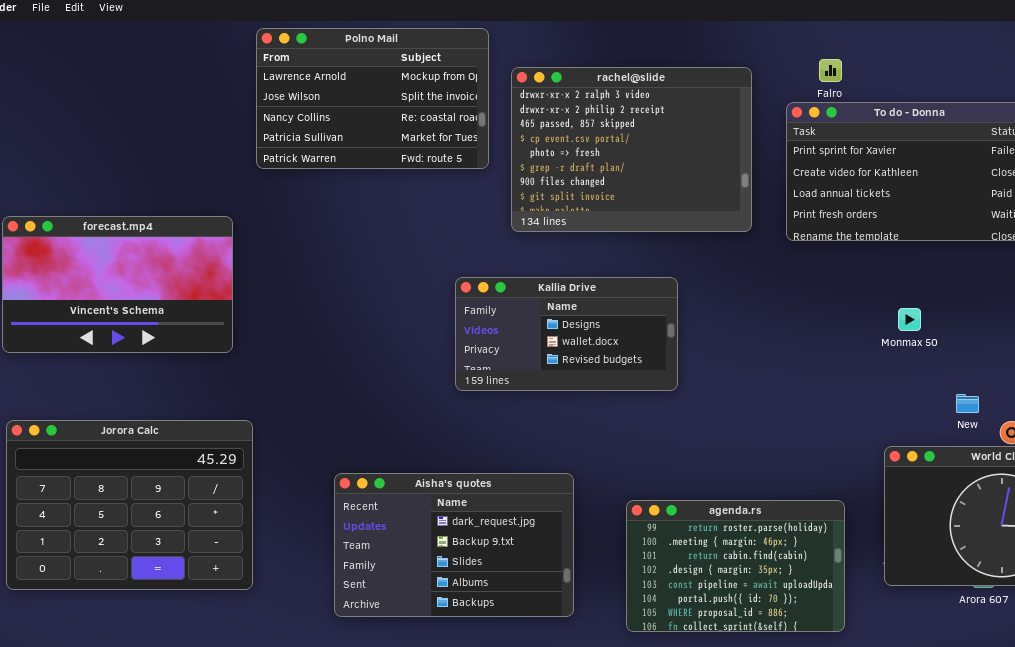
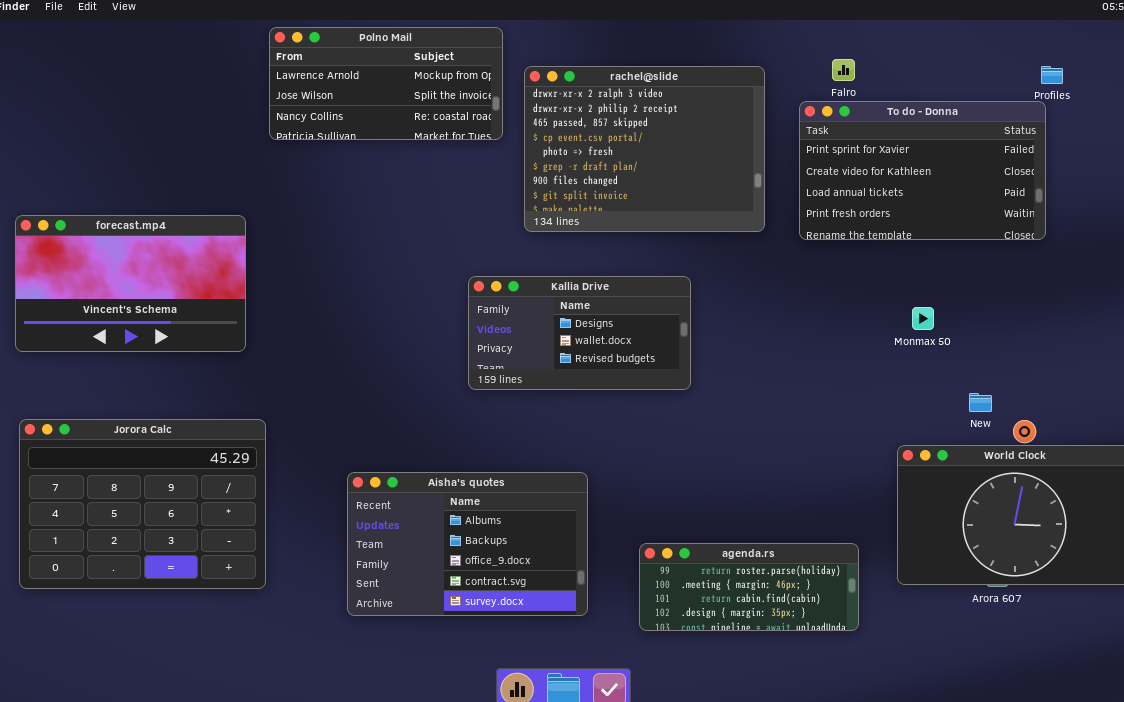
Polno Mail: [256,28,489,169] -> [269,27,503,140], resized
Aisha's quotes: [334,473,574,617] -> [347,472,588,616], scrolled down 3 rows
agenda.rs: [626,500,845,632] -> [639,543,859,631], resized

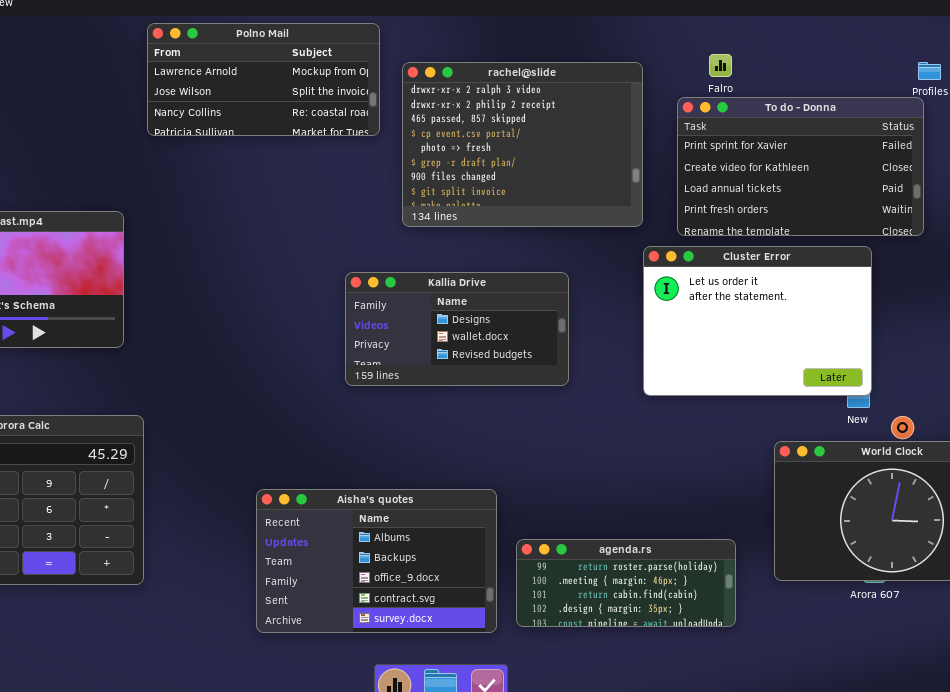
Cluster Error: none -> [643,246,872,396], opened
Aisha's quotes: [347,472,588,616] -> [256,489,497,633], moved

